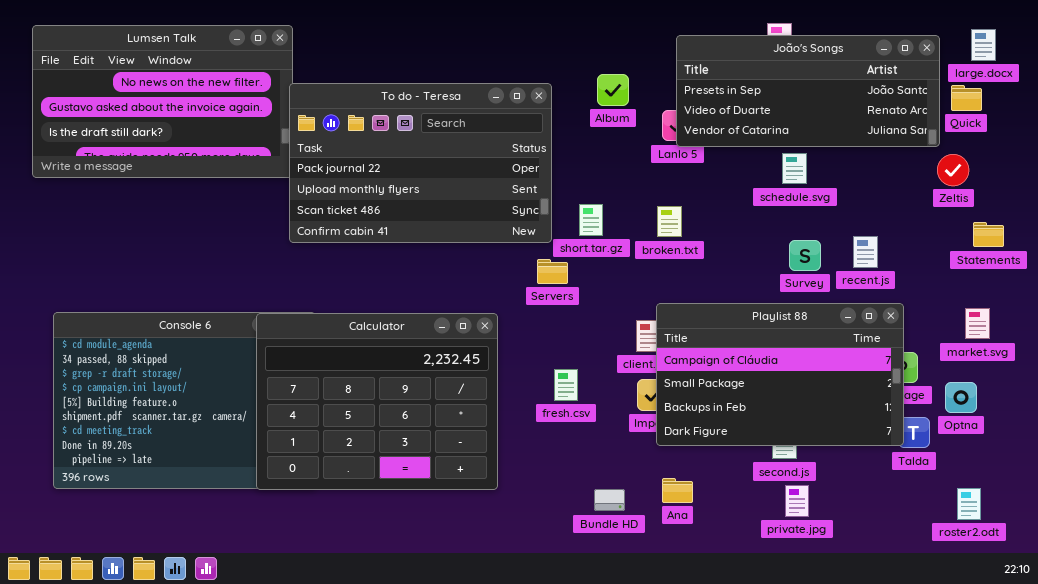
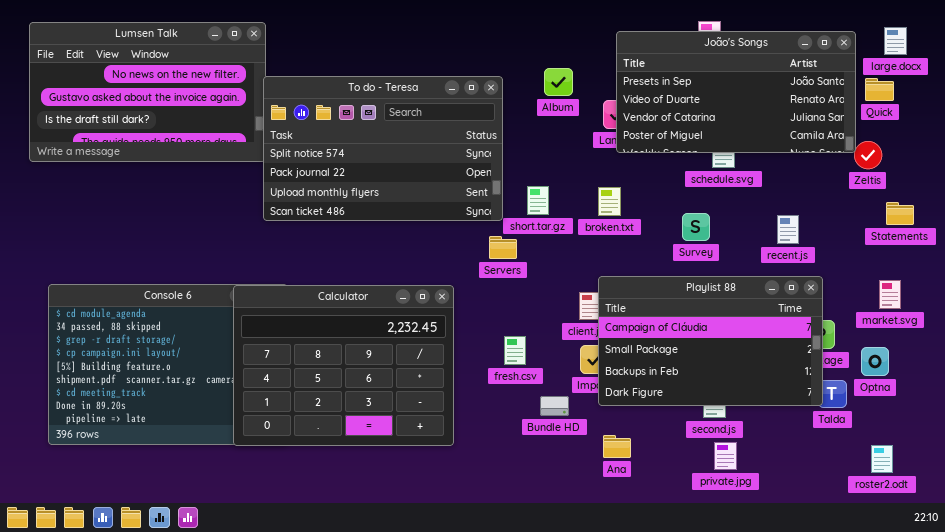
João's Songs: [676,35,940,147] -> [616,31,856,153], resized
To do - Teresa: [289,83,552,243] -> [263,76,503,221], scrolled up 1 row
Survey: [789,240,821,271] -> [682,213,710,241], moved
Bundle HD: [594,489,625,511] -> [540,396,569,416], moved

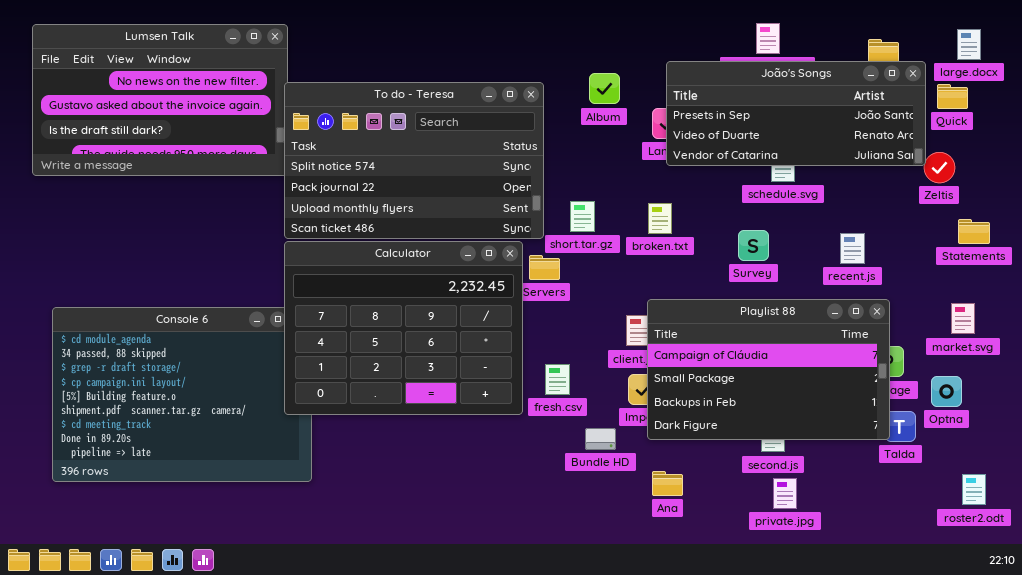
João's Songs: [616,31,856,153] -> [666,61,926,166], resized
Calculator: [233,285,454,446] -> [284,241,523,415], moved
roster2.odt: [871,445,893,473] -> [962,474,986,505], moved

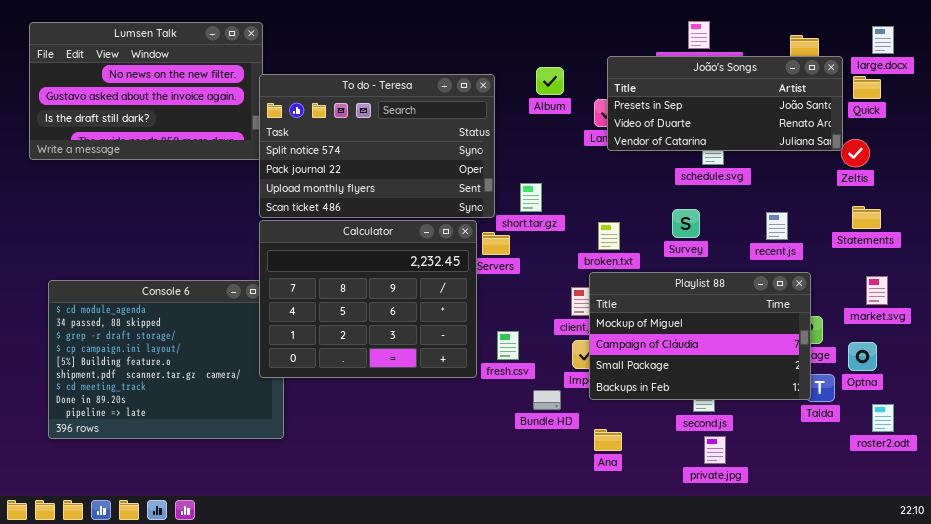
broken.txt: [648,203,672,234] -> [598,222,620,250], moved
Statements: [958,219,990,244] -> [852,206,881,229], moved
Playlist 88: [647,299,890,440] -> [589,272,811,400], scrolled up 1 row
roster2.odt: [962,474,986,505] -> [872,404,894,432], moved

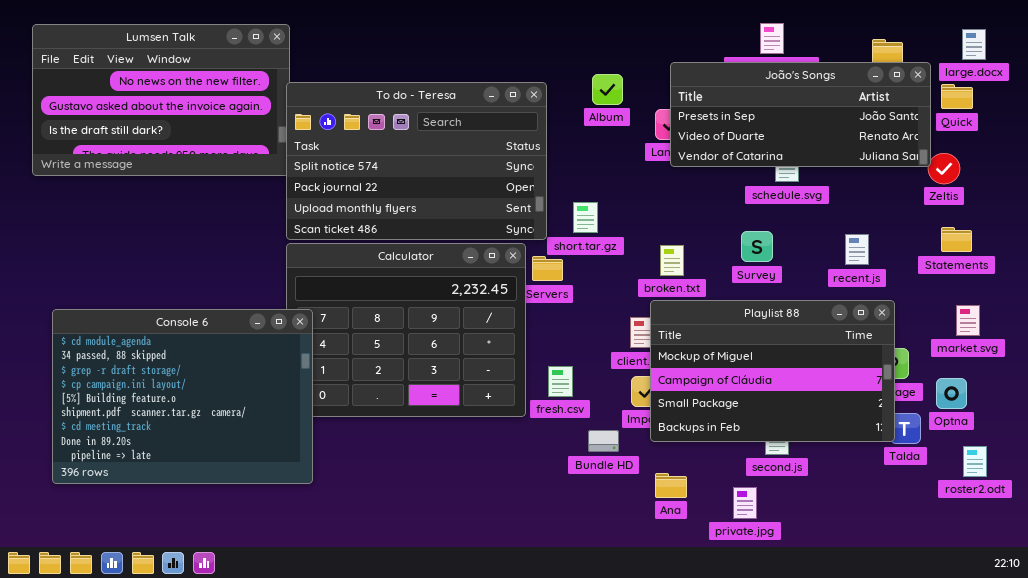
Console 6: [48,280,284,439] -> [52,309,313,484], raised
private.jpg: [704,436,726,464] -> [733,487,757,519], moved

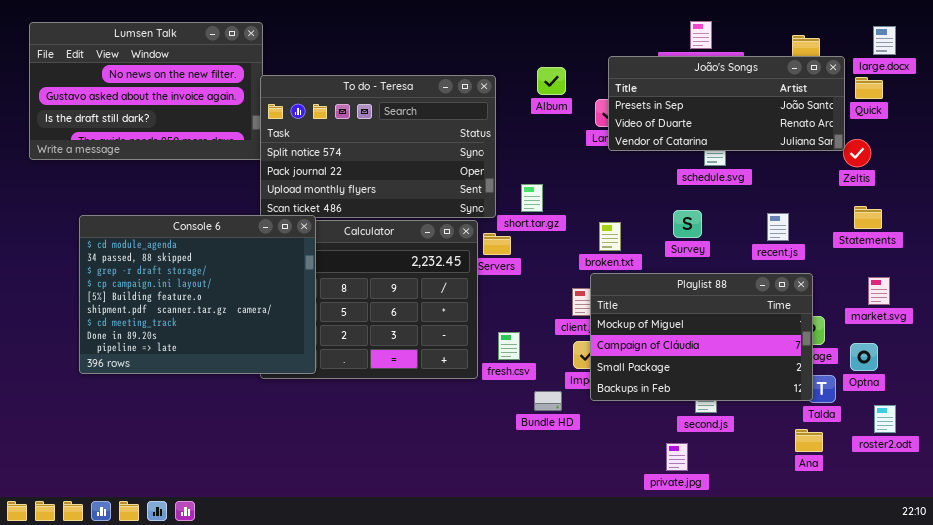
Console 6: [52,309,313,484] -> [79,215,316,374], moved
Ana: [655,473,687,498] -> [795,429,823,452], moved

